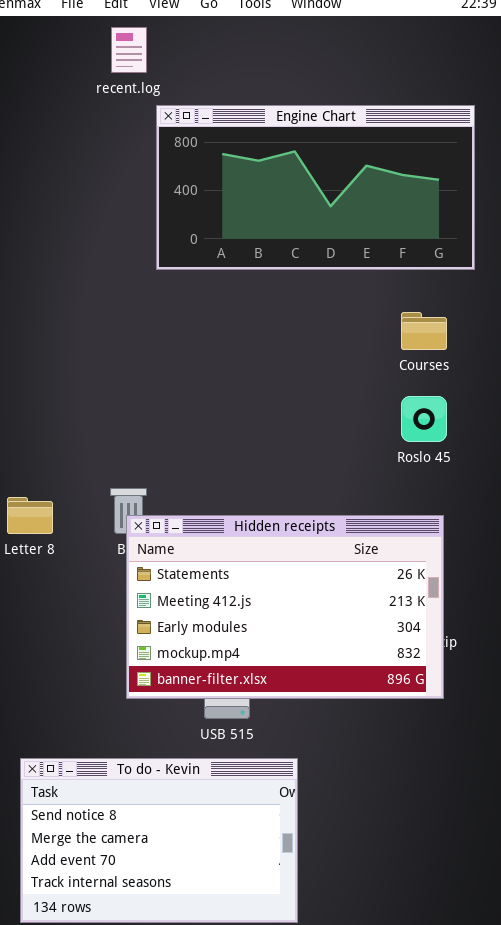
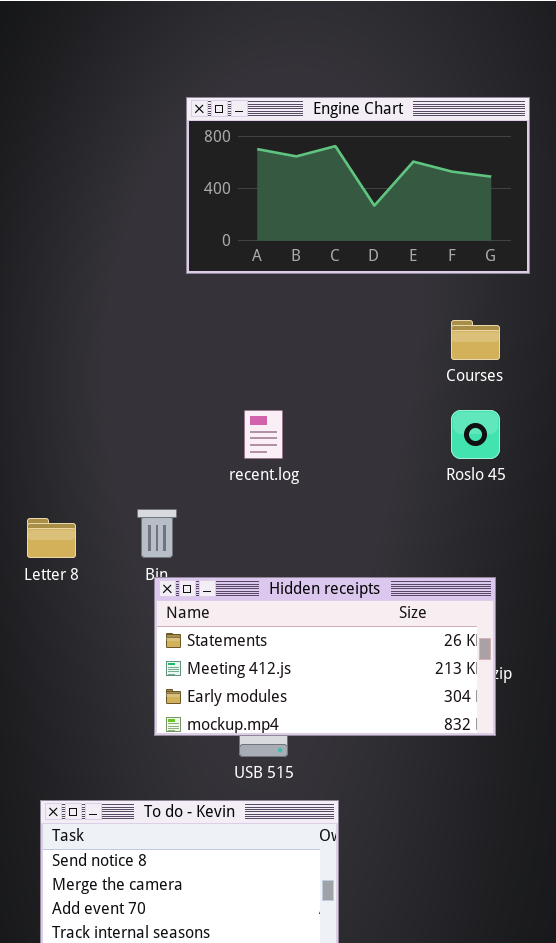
recent.log: [111,27,147,73] -> [244,410,283,459], moved
Hidden receipts: [126,515,444,699] -> [154,577,496,736], resized

